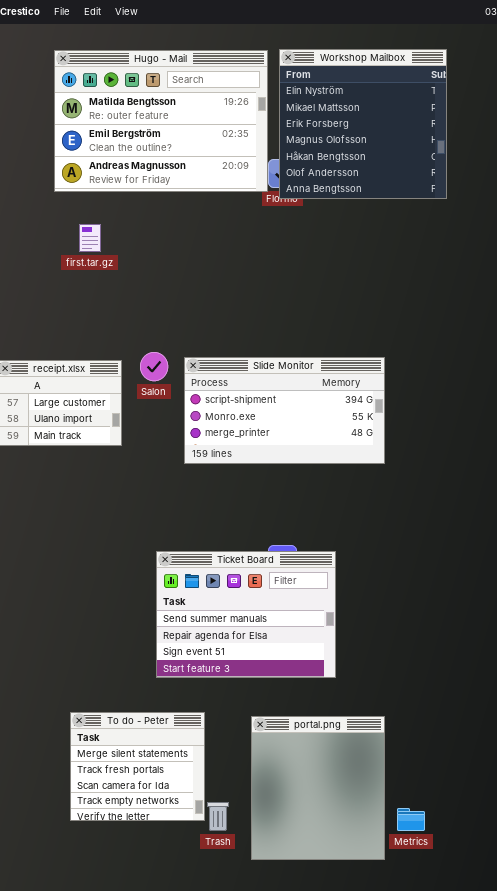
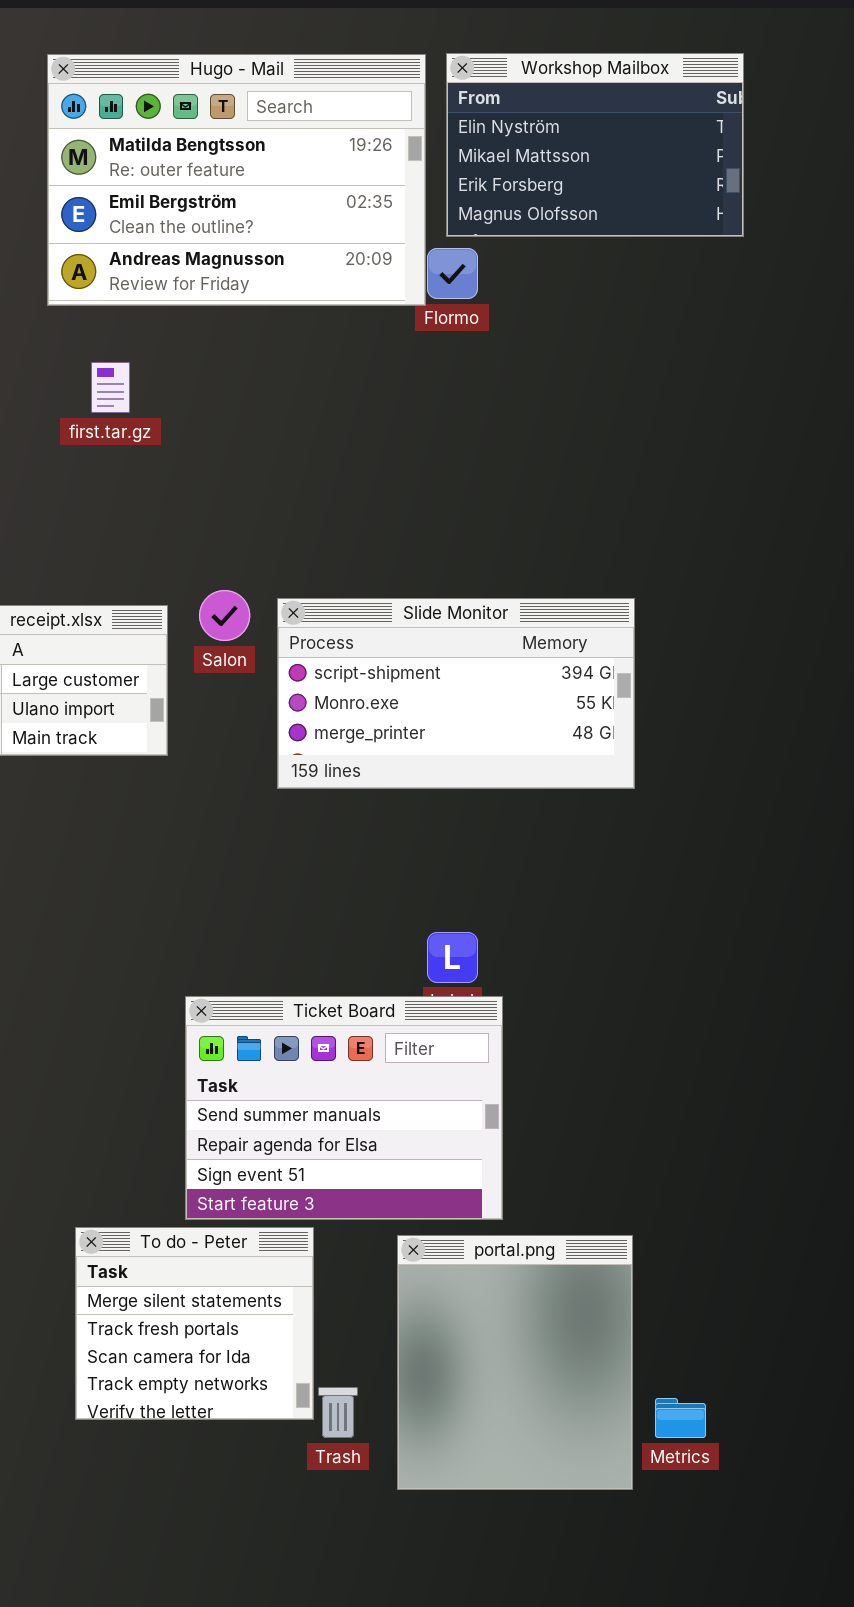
Workshop Mailbox: [279,49,447,199] -> [446,53,744,237], resized
Ticket Board: [156,551,336,678] -> [185,996,503,1220], moved

